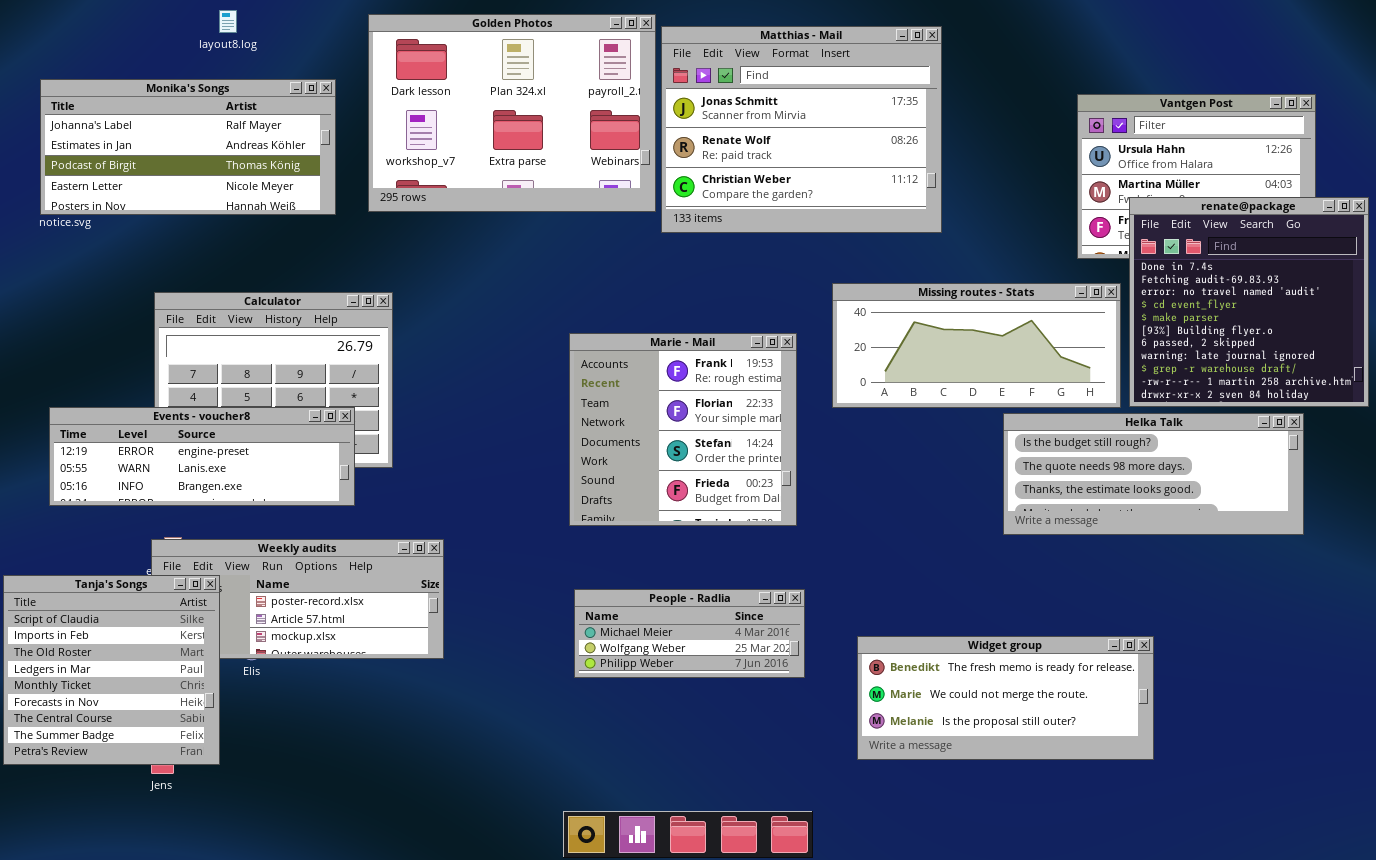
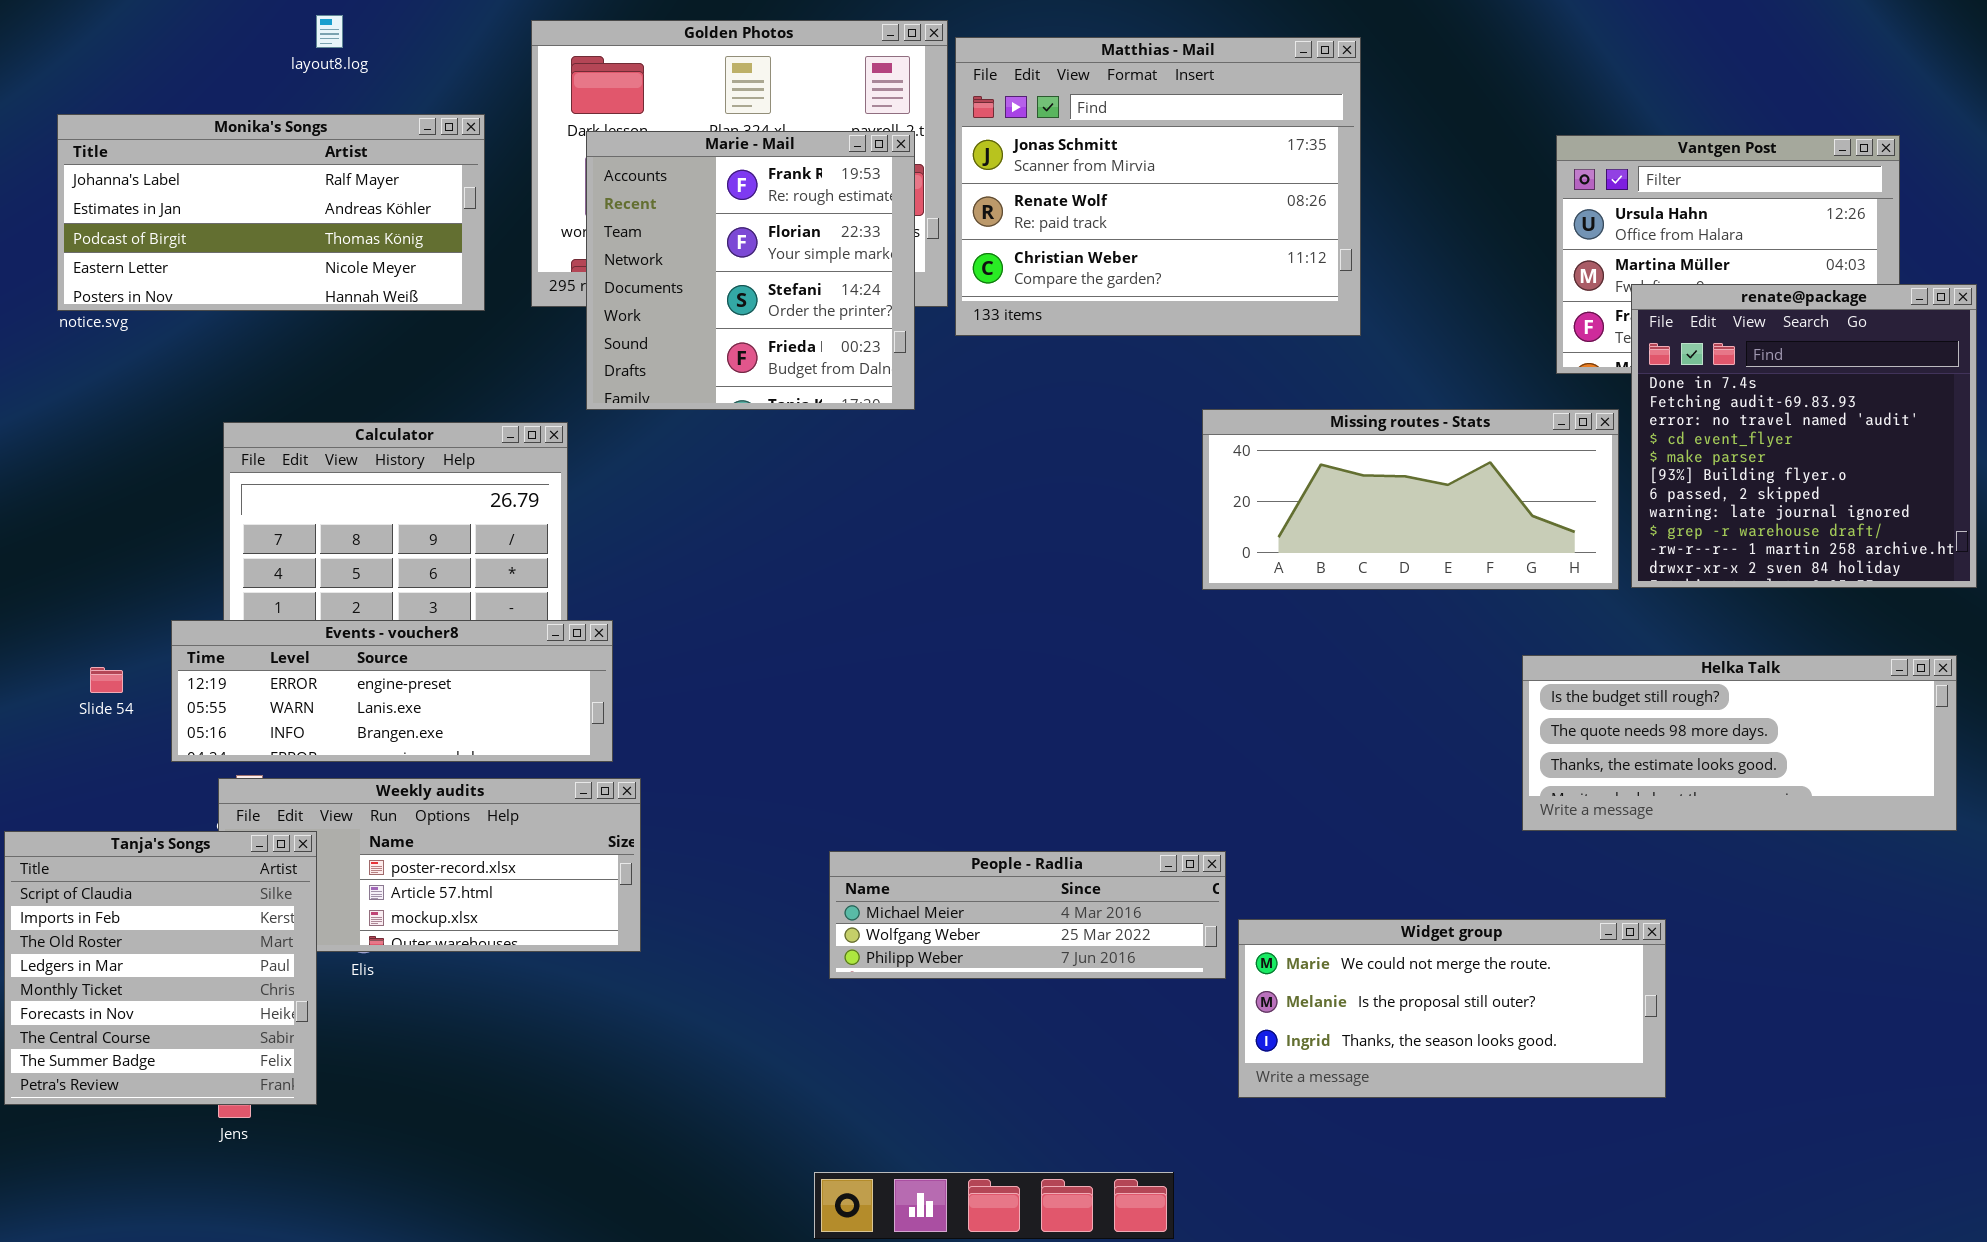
Marie - Mail: [569,333,797,526] -> [586,131,915,410], moved
Events - voucher8: [49,407,355,506] -> [171,620,613,762], moved
Helka Talk: [1003,413,1304,535] -> [1522,655,1957,831], moved
People - Radlia: [574,589,805,678] -> [829,851,1226,979], resized
Widget group: [857,636,1154,760] -> [1238,919,1666,1098], scrolled down 1 row

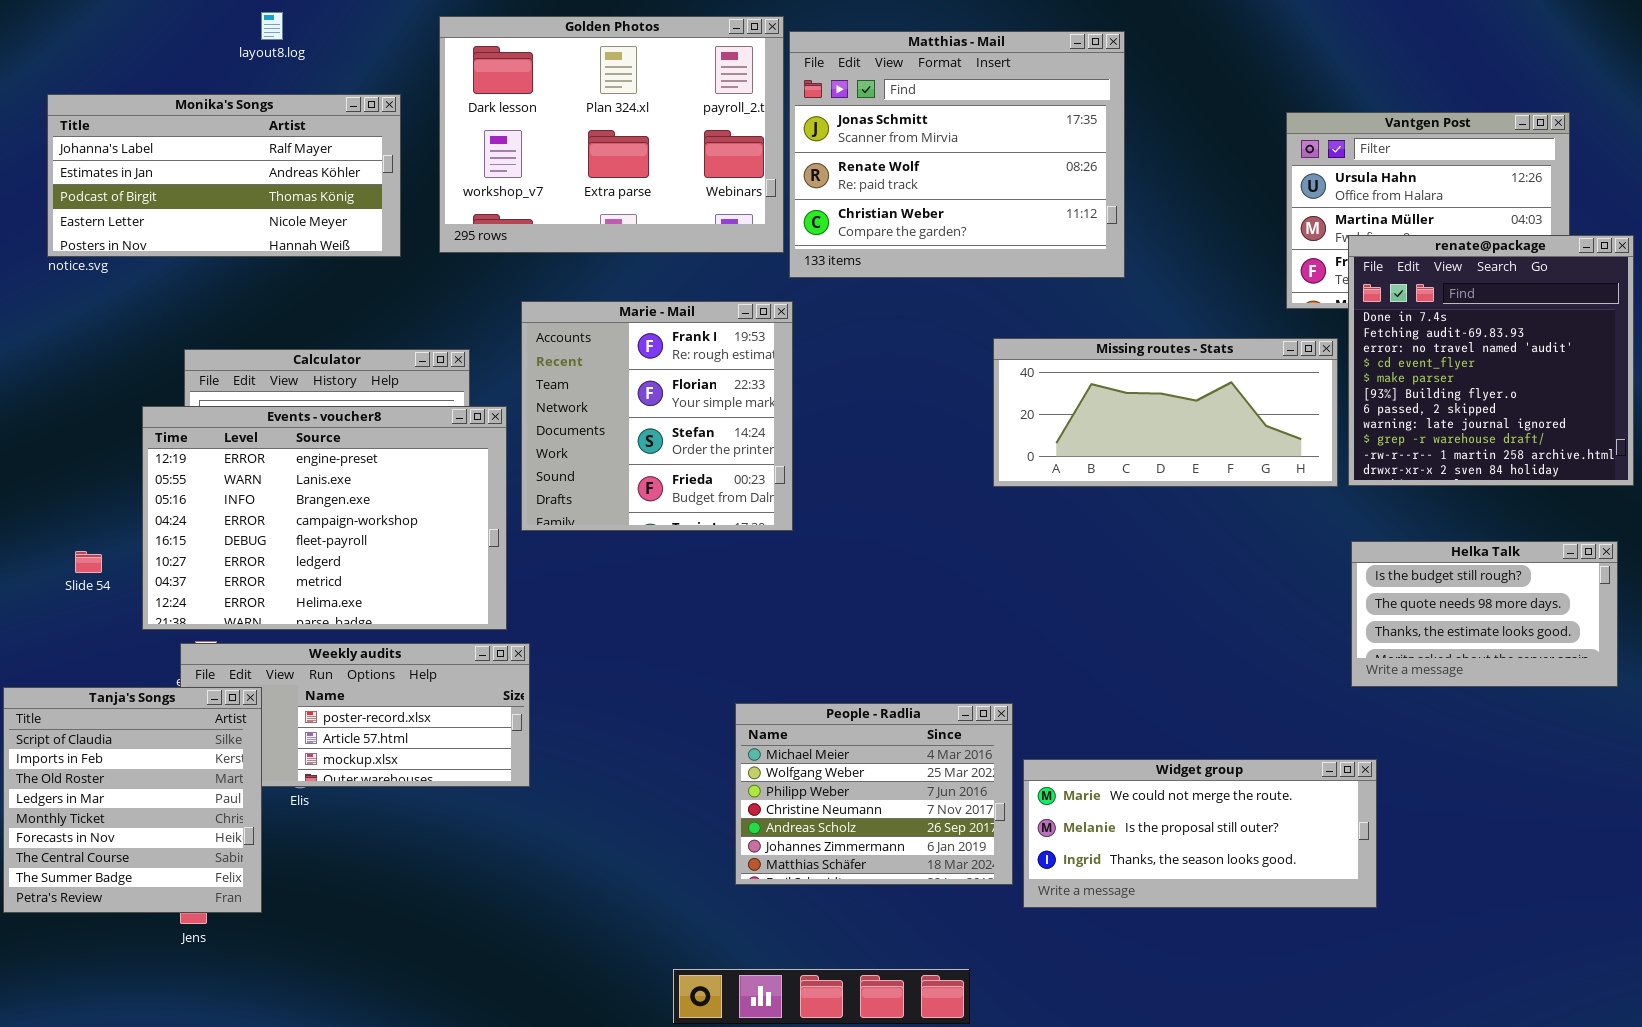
Marie - Mail: [586,131,915,410] -> [521,301,793,531], moved
Events - voucher8: [171,620,613,762] -> [142,406,507,630], resized
Helka Talk: [1522,655,1957,831] -> [1351,541,1618,687], resized
People - Radlia: [829,851,1226,979] -> [735,703,1013,885], resized

